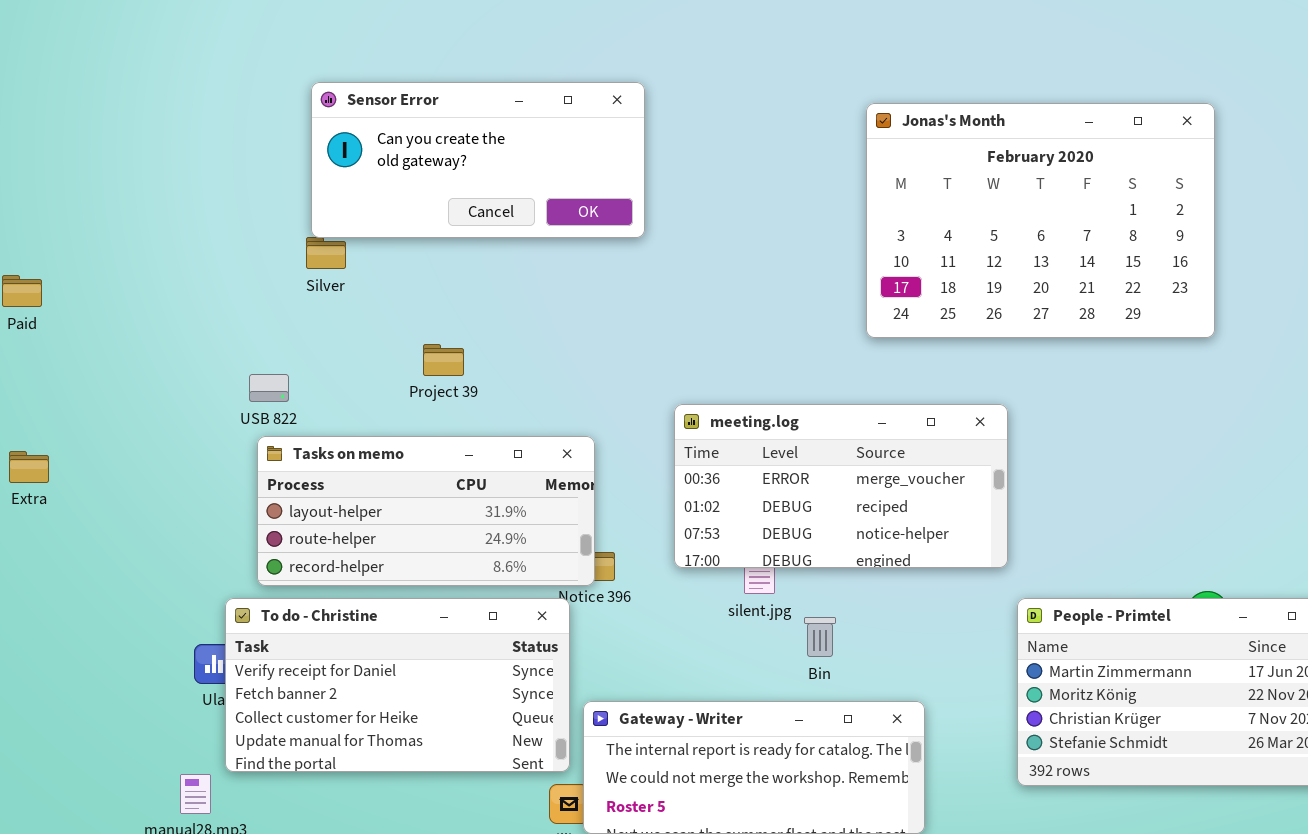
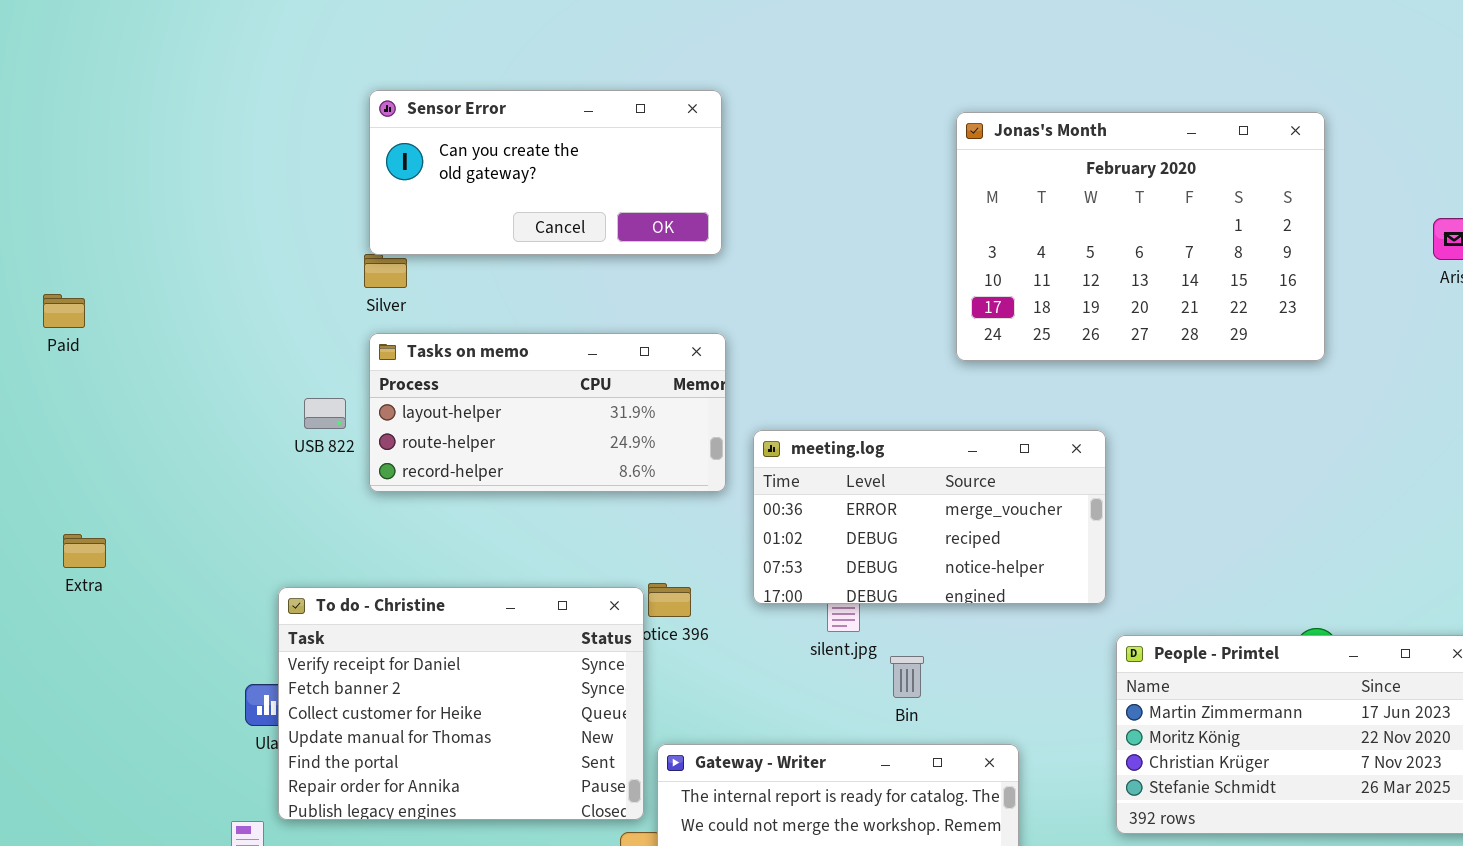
Tasks on memo: [257,436,595,586] -> [369,333,726,492], moved
Extra: [9,451,49,483] -> [63,534,106,568], moved
To do - Christine: [225,598,570,772] -> [278,587,644,820], resized

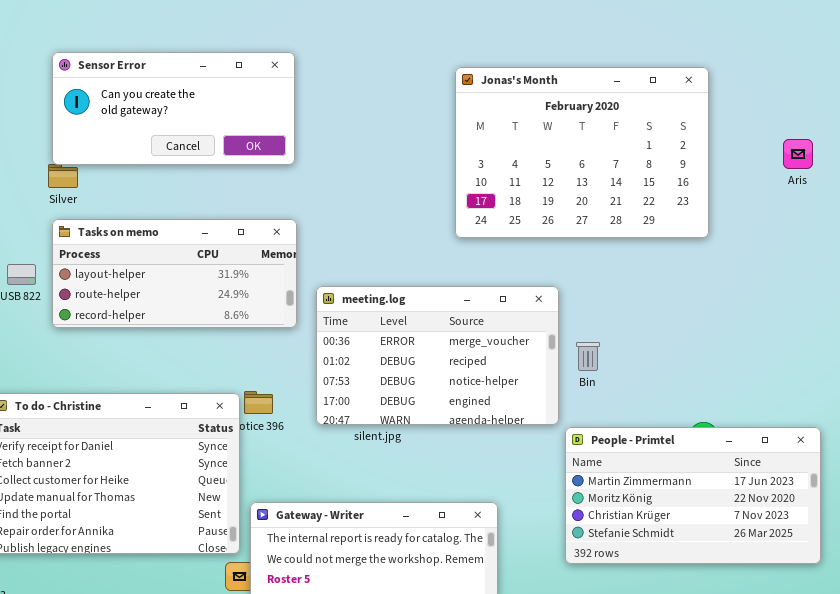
meeting.log: [753,430,1106,604] -> [316,286,559,425], resized
Bin: [890,656,924,698] -> [576,342,600,371], moved

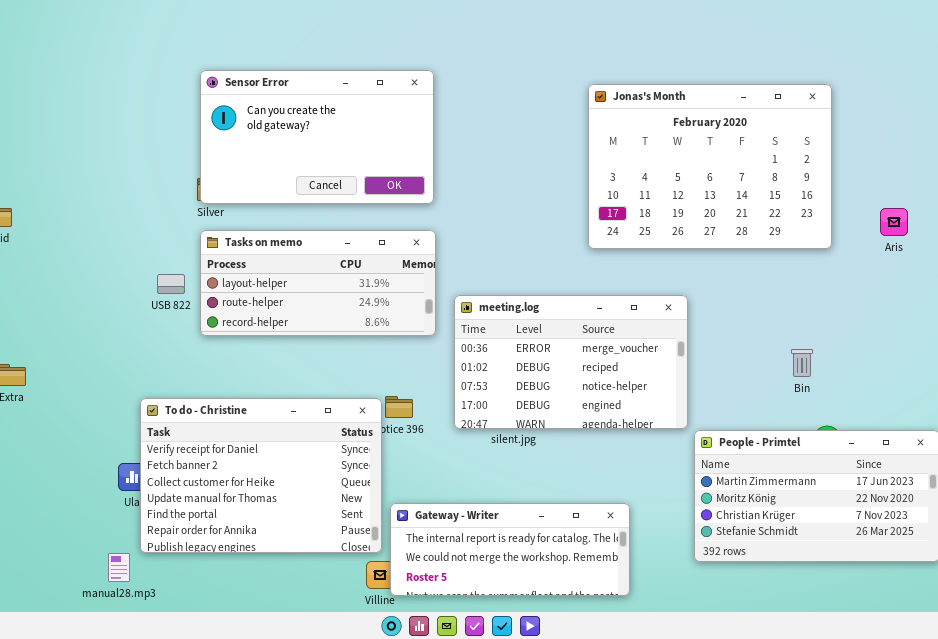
Sensor Error: [52,52,295,165] -> [200,70,434,204], resized
Aris: [783,139,813,169] -> [880,208,908,236], moved
Bin: [576,342,600,371] -> [791,349,813,377], moved

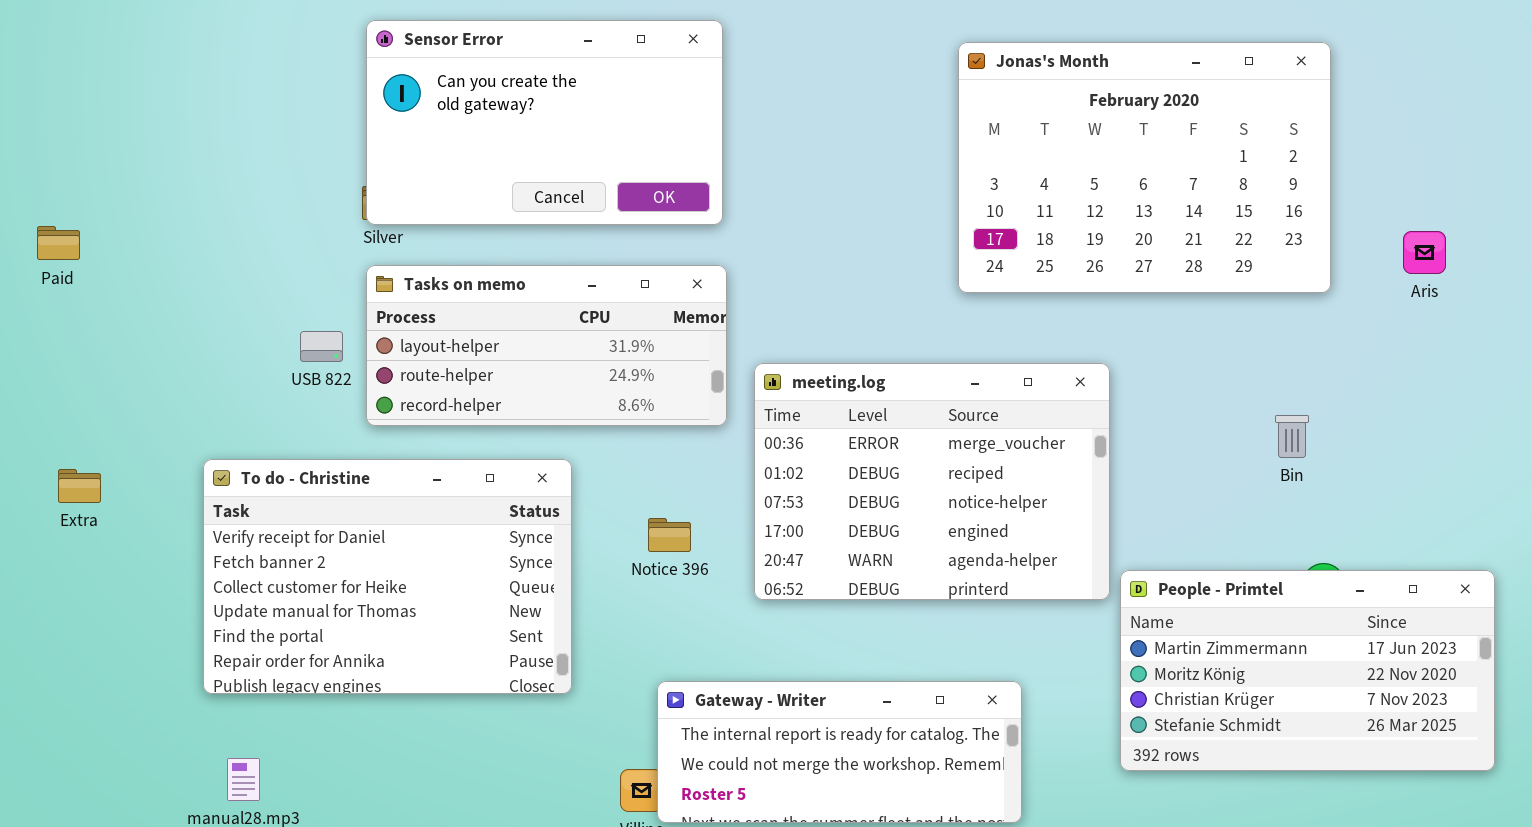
meeting.log: [454,295,688,429] -> [754,363,1110,600], resized
Bin: [791,349,813,377] -> [1275,415,1309,458], moved
To do - Christine: [140,398,382,553] -> [203,459,572,694], moved

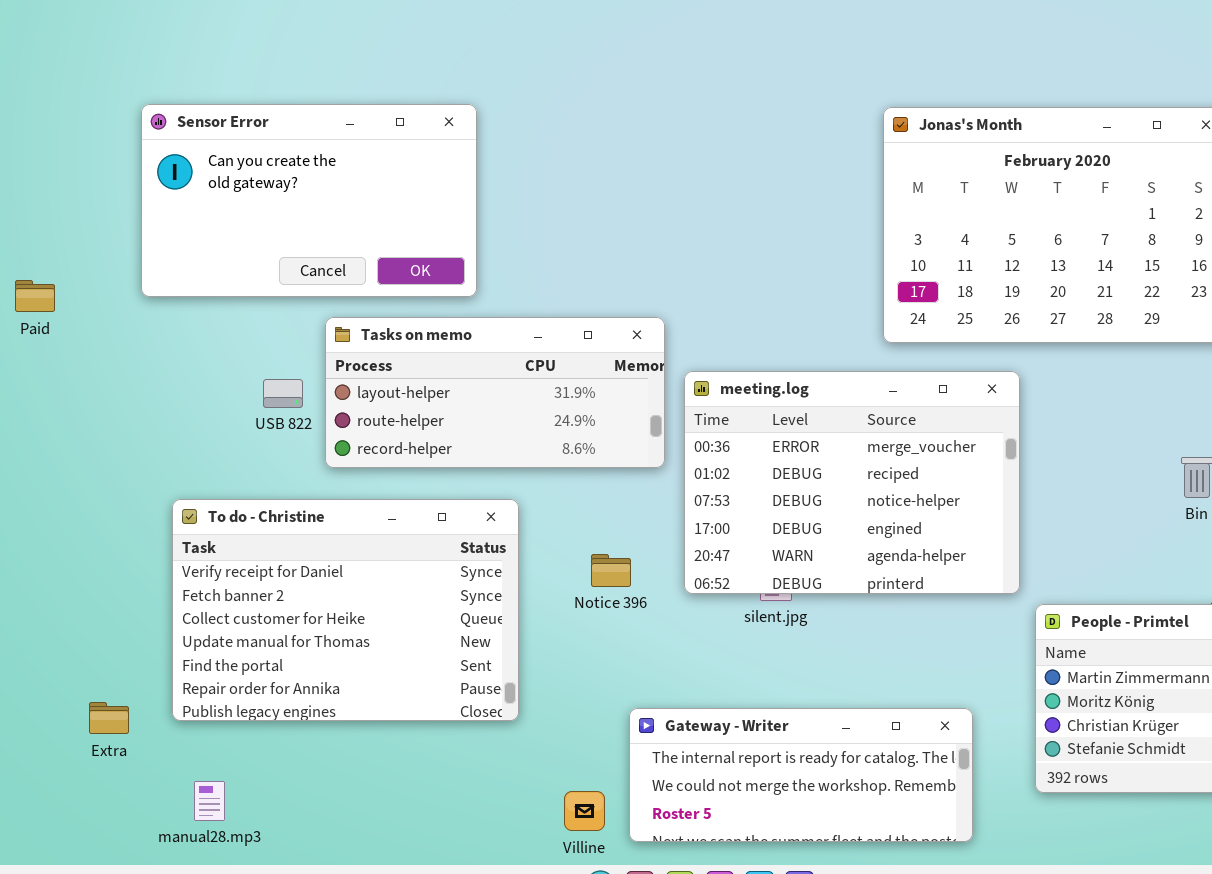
Sensor Error: [366,20,723,225] -> [141,104,477,297], moved
meeting.log: [754,363,1110,600] -> [684,371,1020,594], moved
Extra: [58,469,101,503] -> [89,702,129,734], moved
Gateway - Writer: [657,681,1022,823] -> [629,708,973,842], moved

